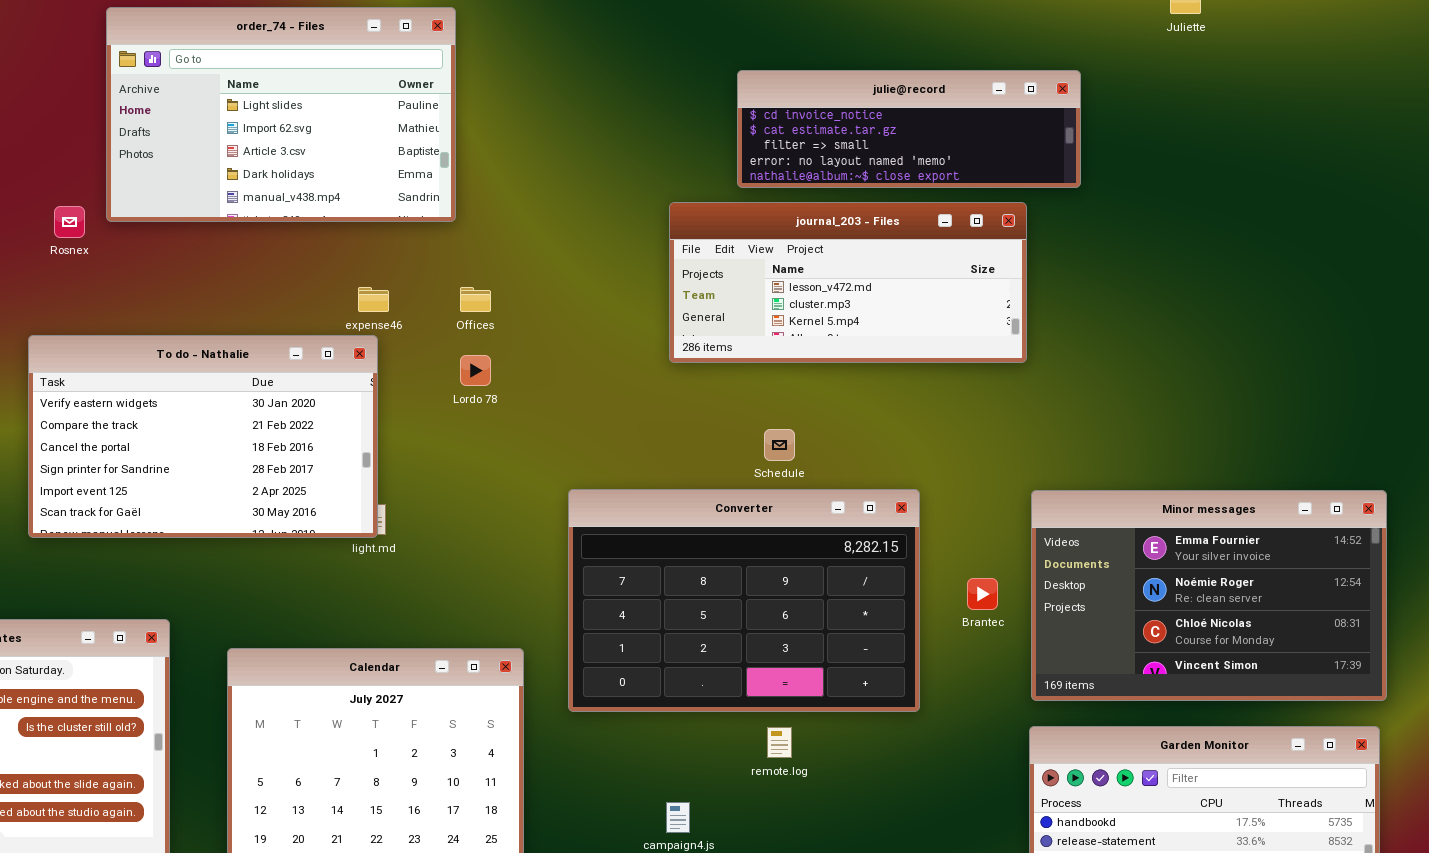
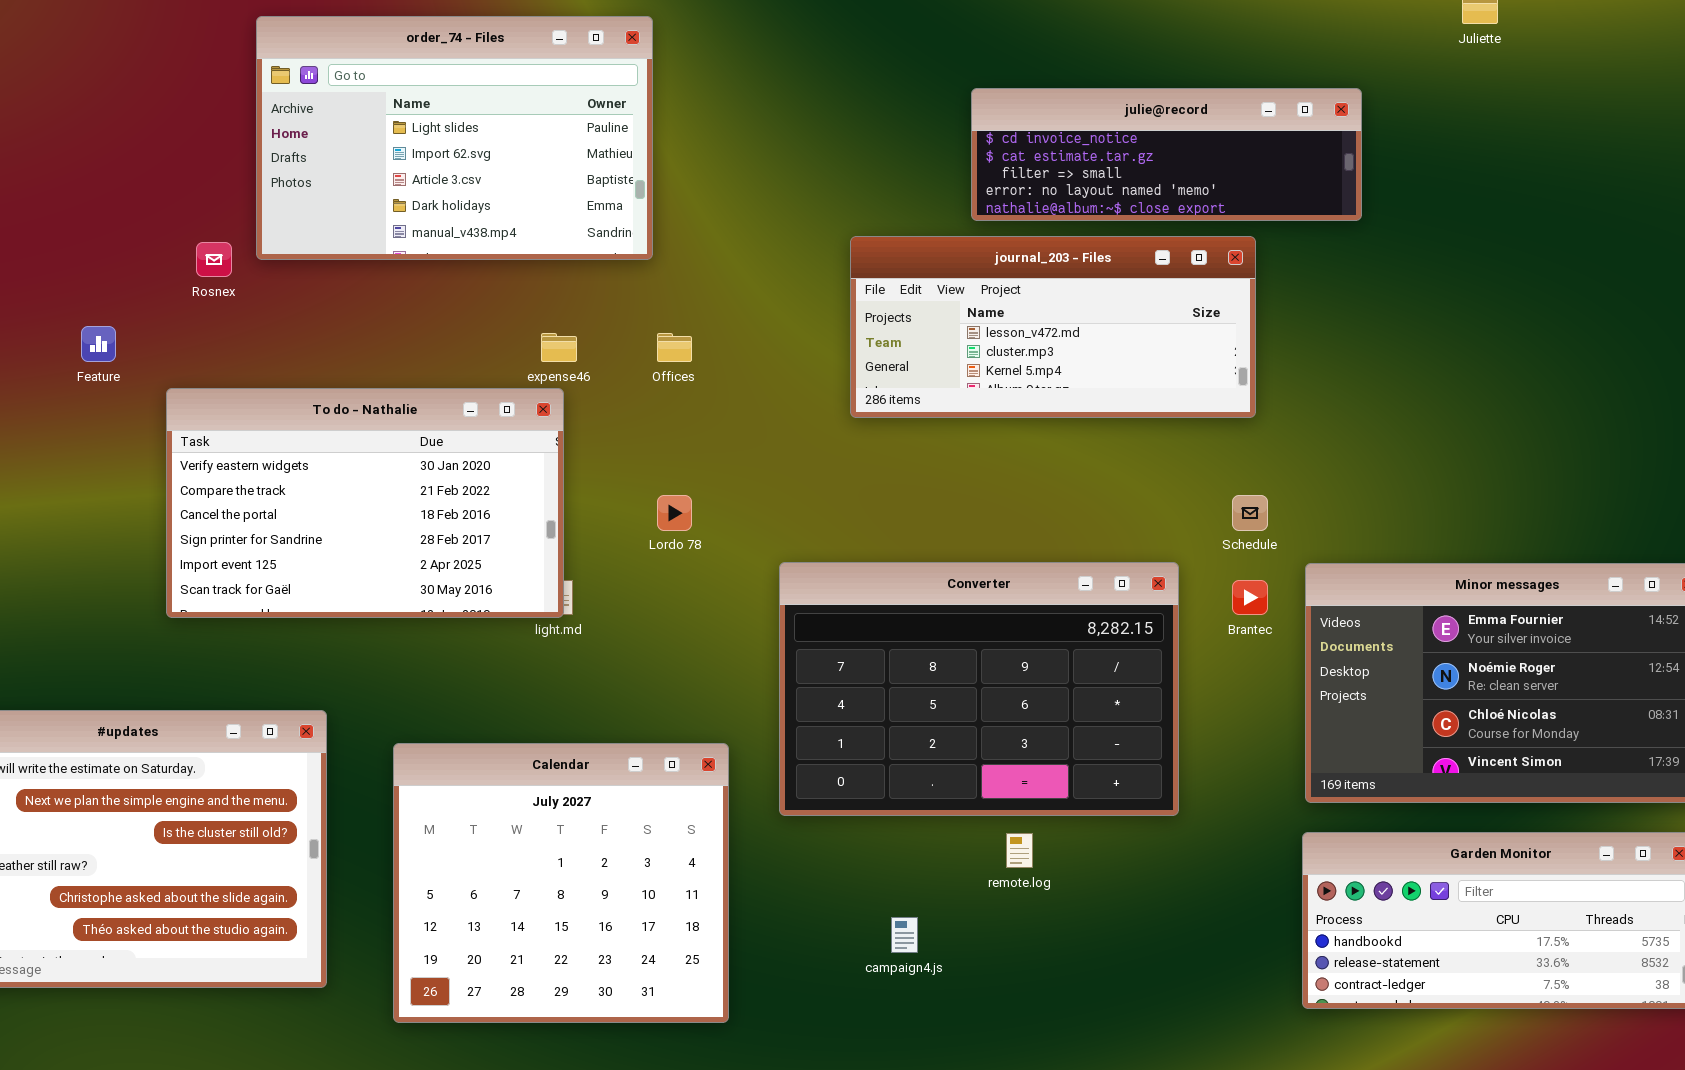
journal_203 - Files: [669,202,1027,363] -> [850,236,1256,418], moved
Lordo 78: [460,355,491,386] -> [657,495,692,531], moved
Schedule: [764,429,795,461] -> [1232,495,1268,531], moved
Brantec: [967,578,998,610] -> [1232,580,1268,615], moved

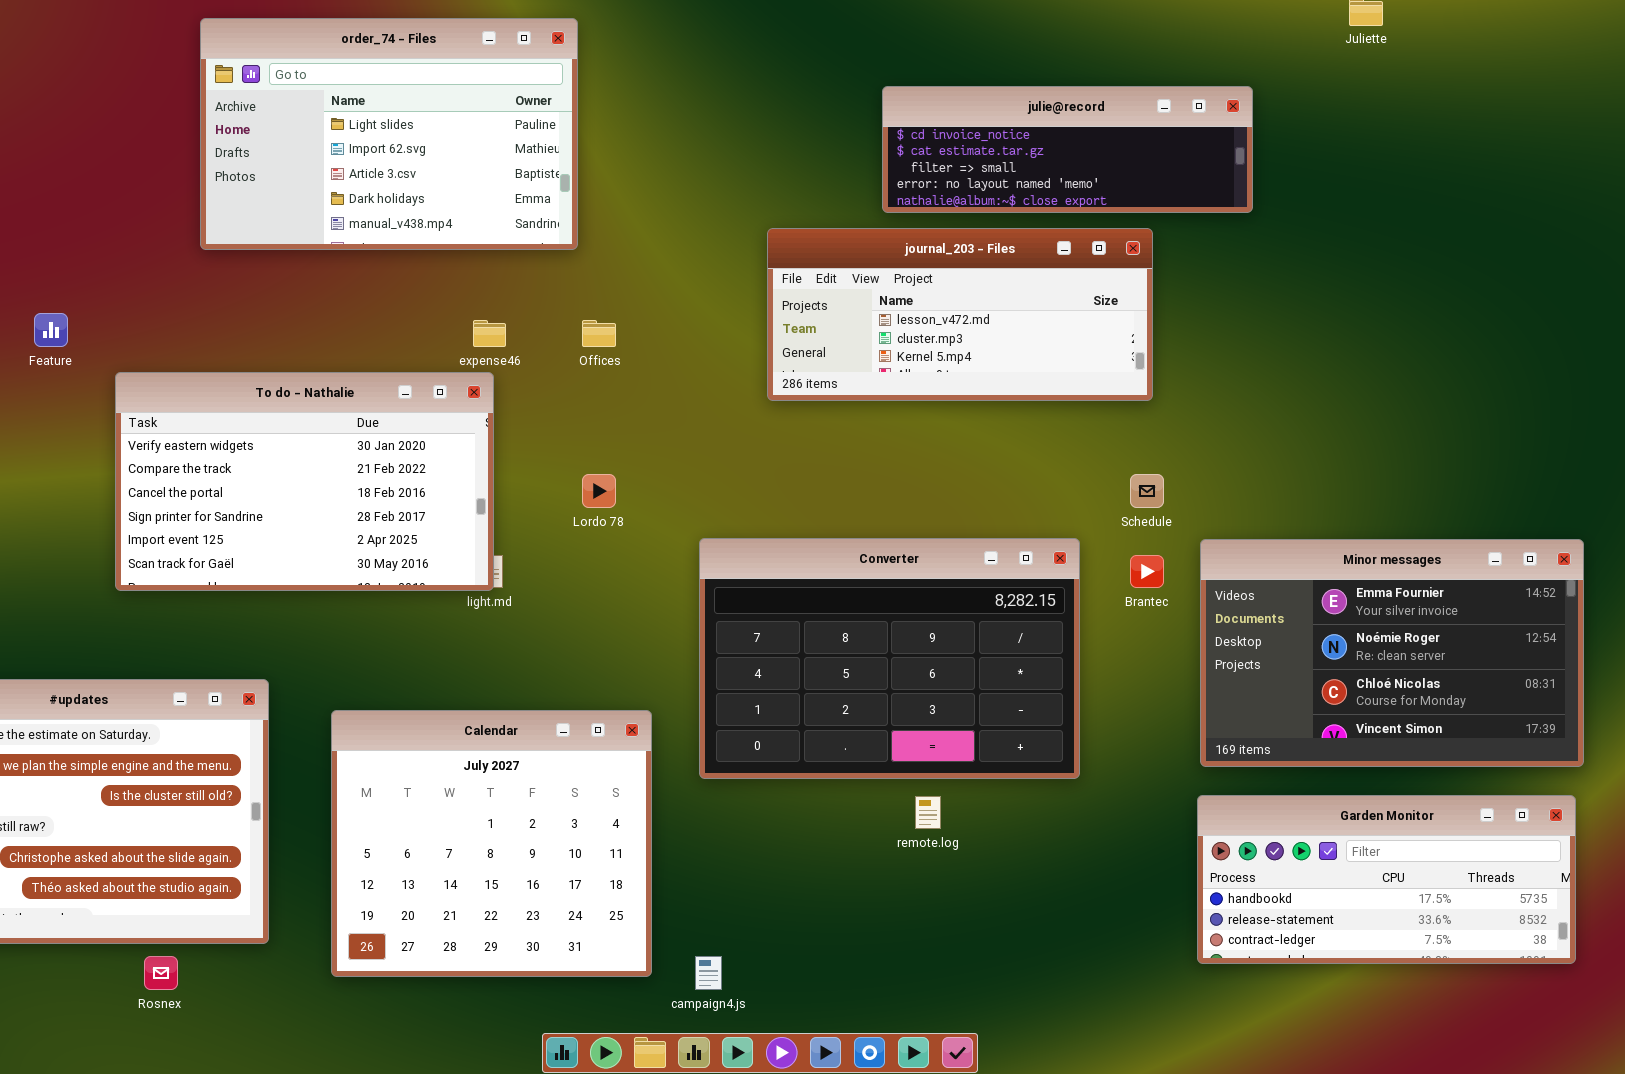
Rosnex: [196,242,232,277] -> [144,956,178,990], moved
campaign4.js: [891,917,918,953] -> [695,956,722,990], moved

